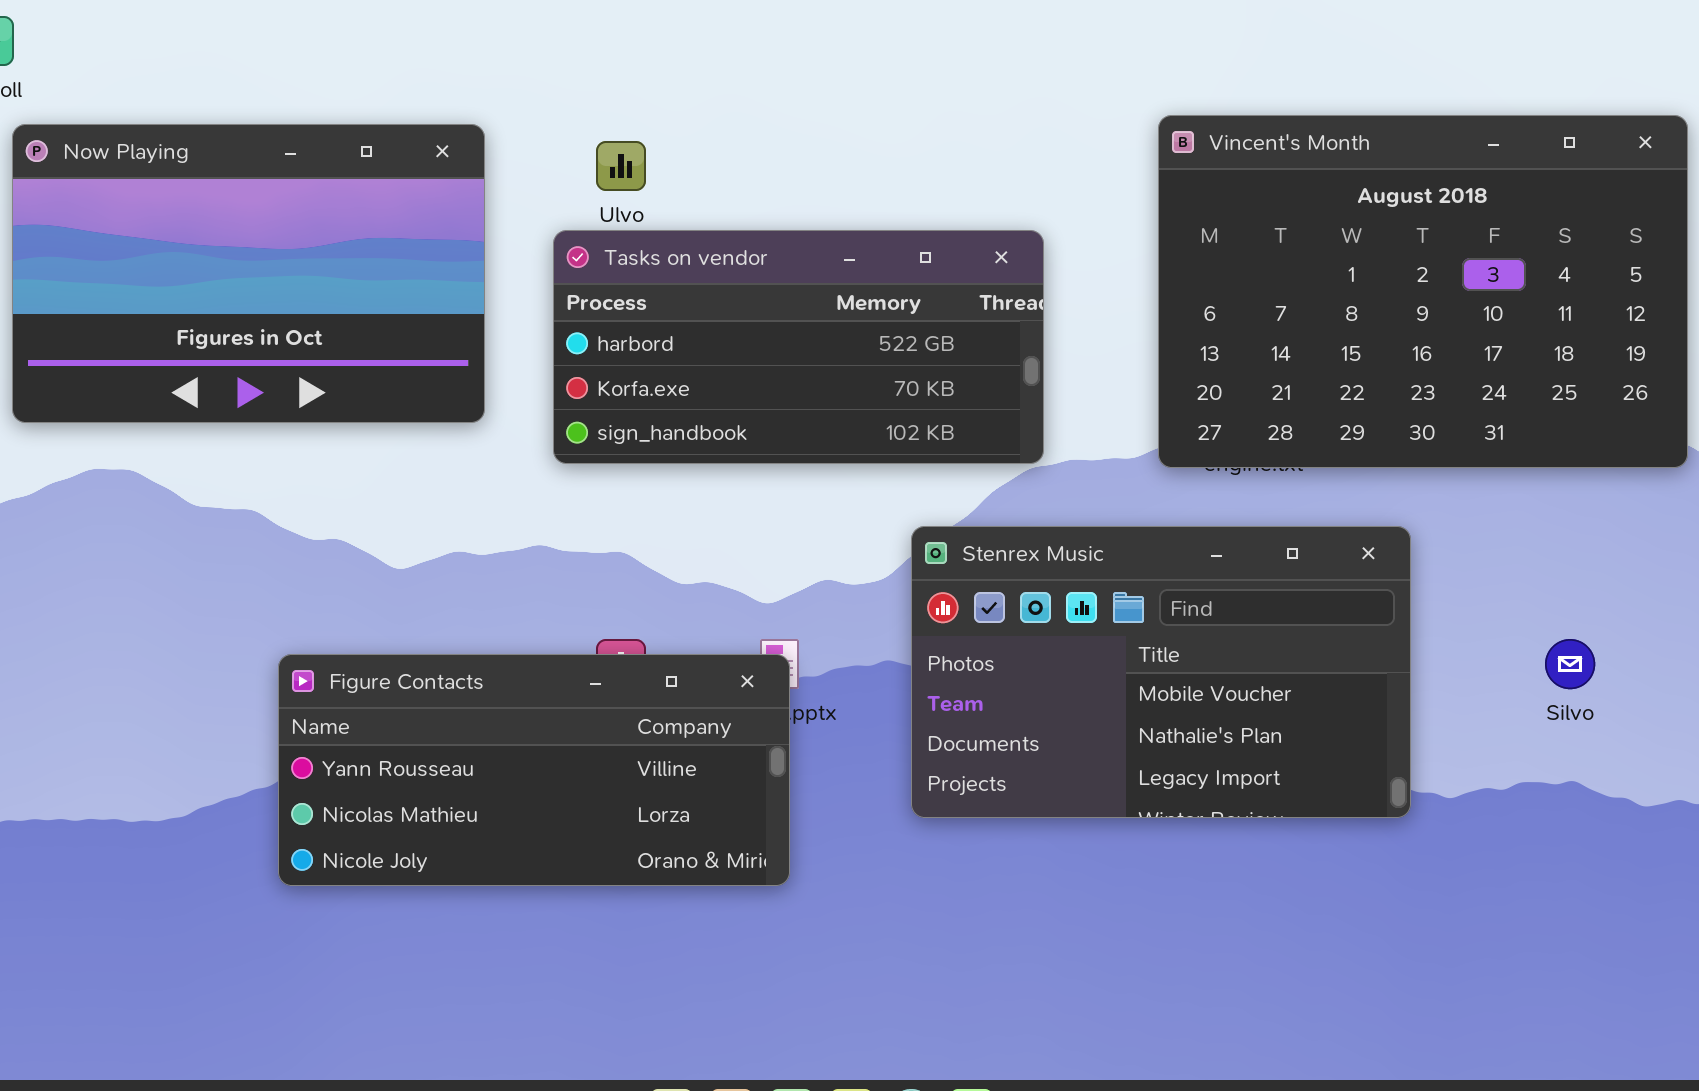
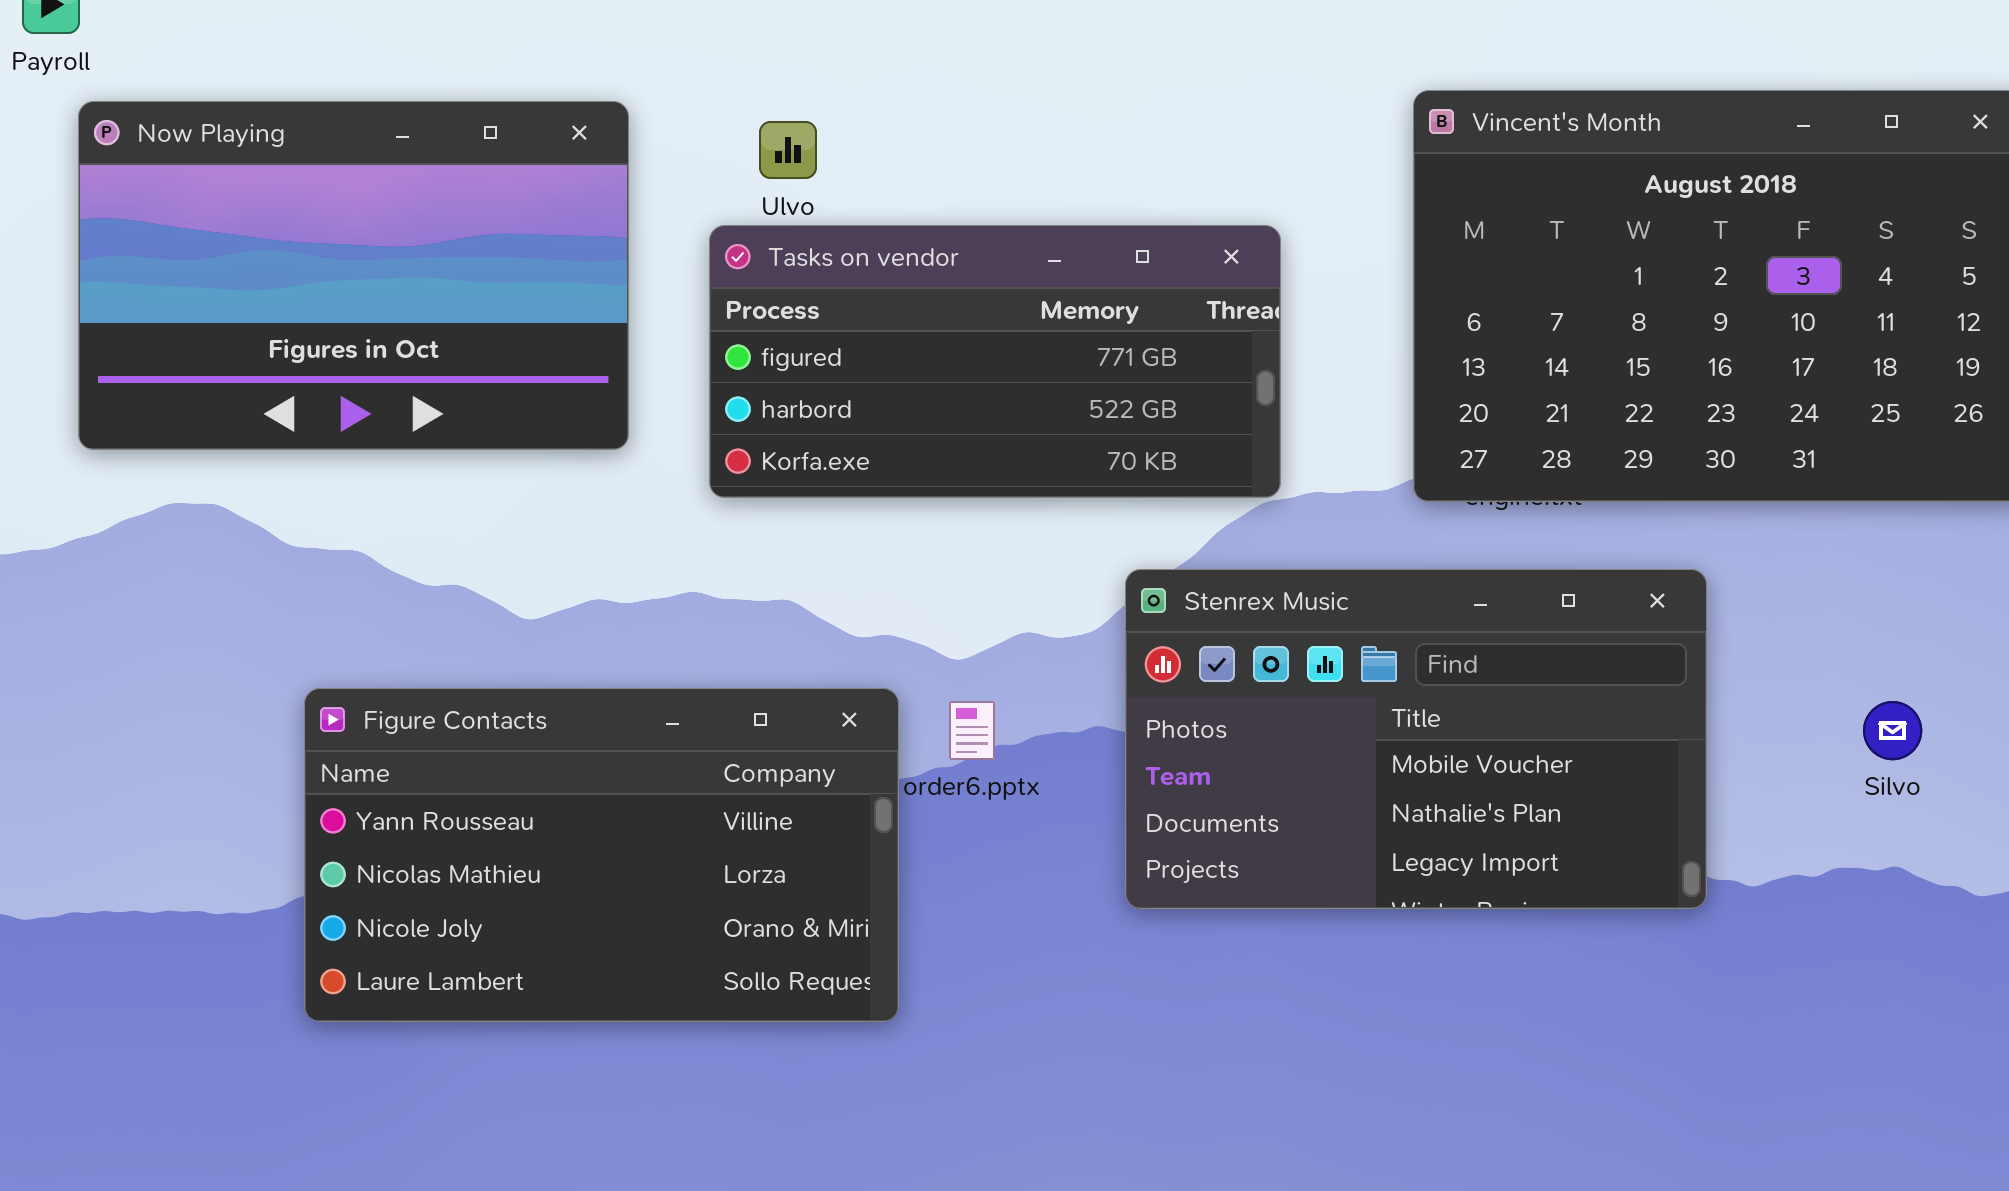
Tasks on vendor: [553,230,1044,464] -> [709,225,1281,498], scrolled up 1 row
Figure Contacts: [278,654,790,886] -> [304,688,899,1022], moved, resized

